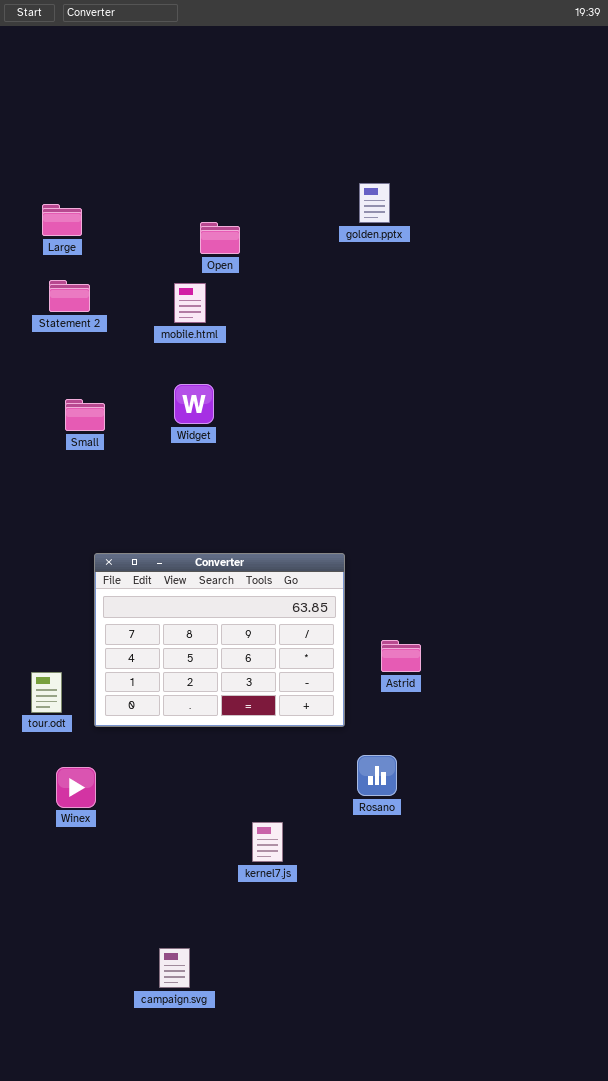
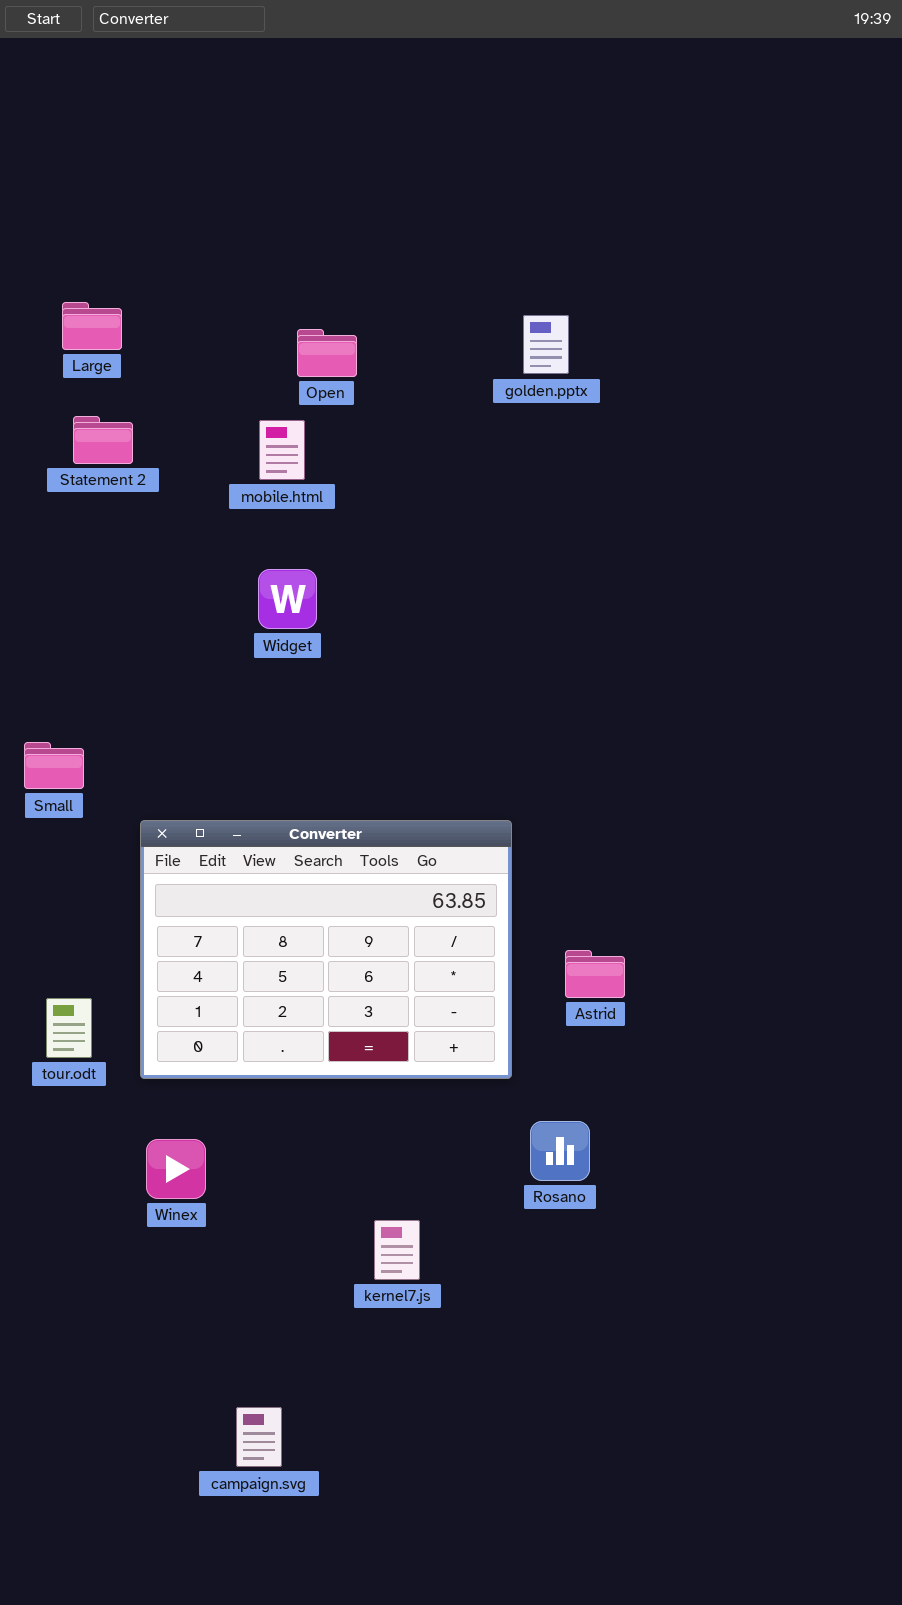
golden.pptx: [359,183,390,223] -> [523,315,569,374], moved
Small: [65,399,105,431] -> [24,742,84,789], moved
Winex: [56,767,96,808] -> [146,1139,206,1199], moved

